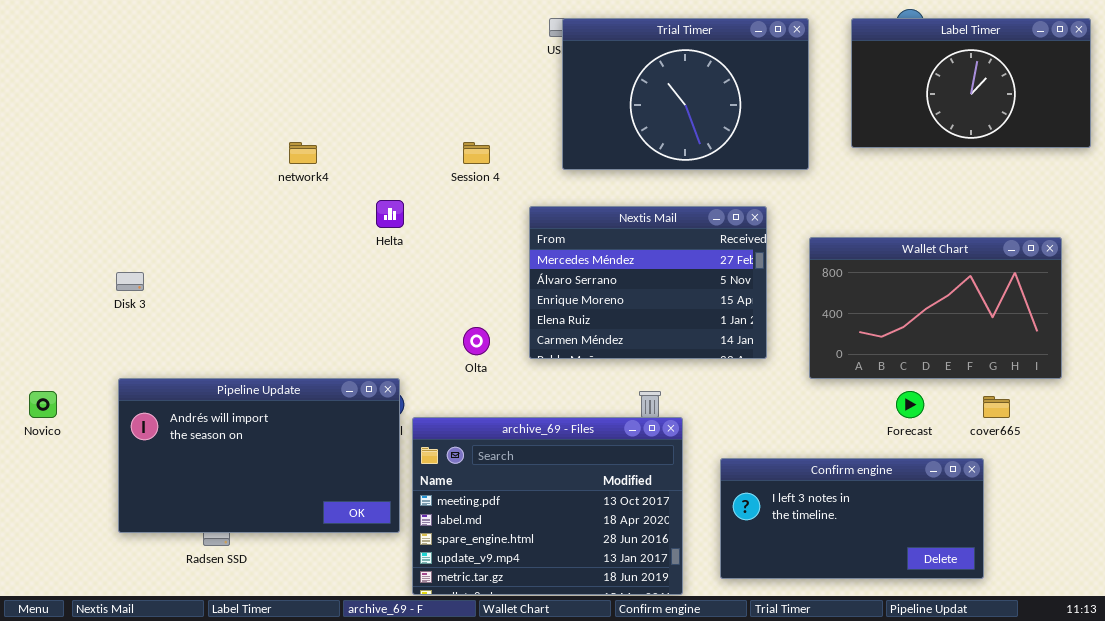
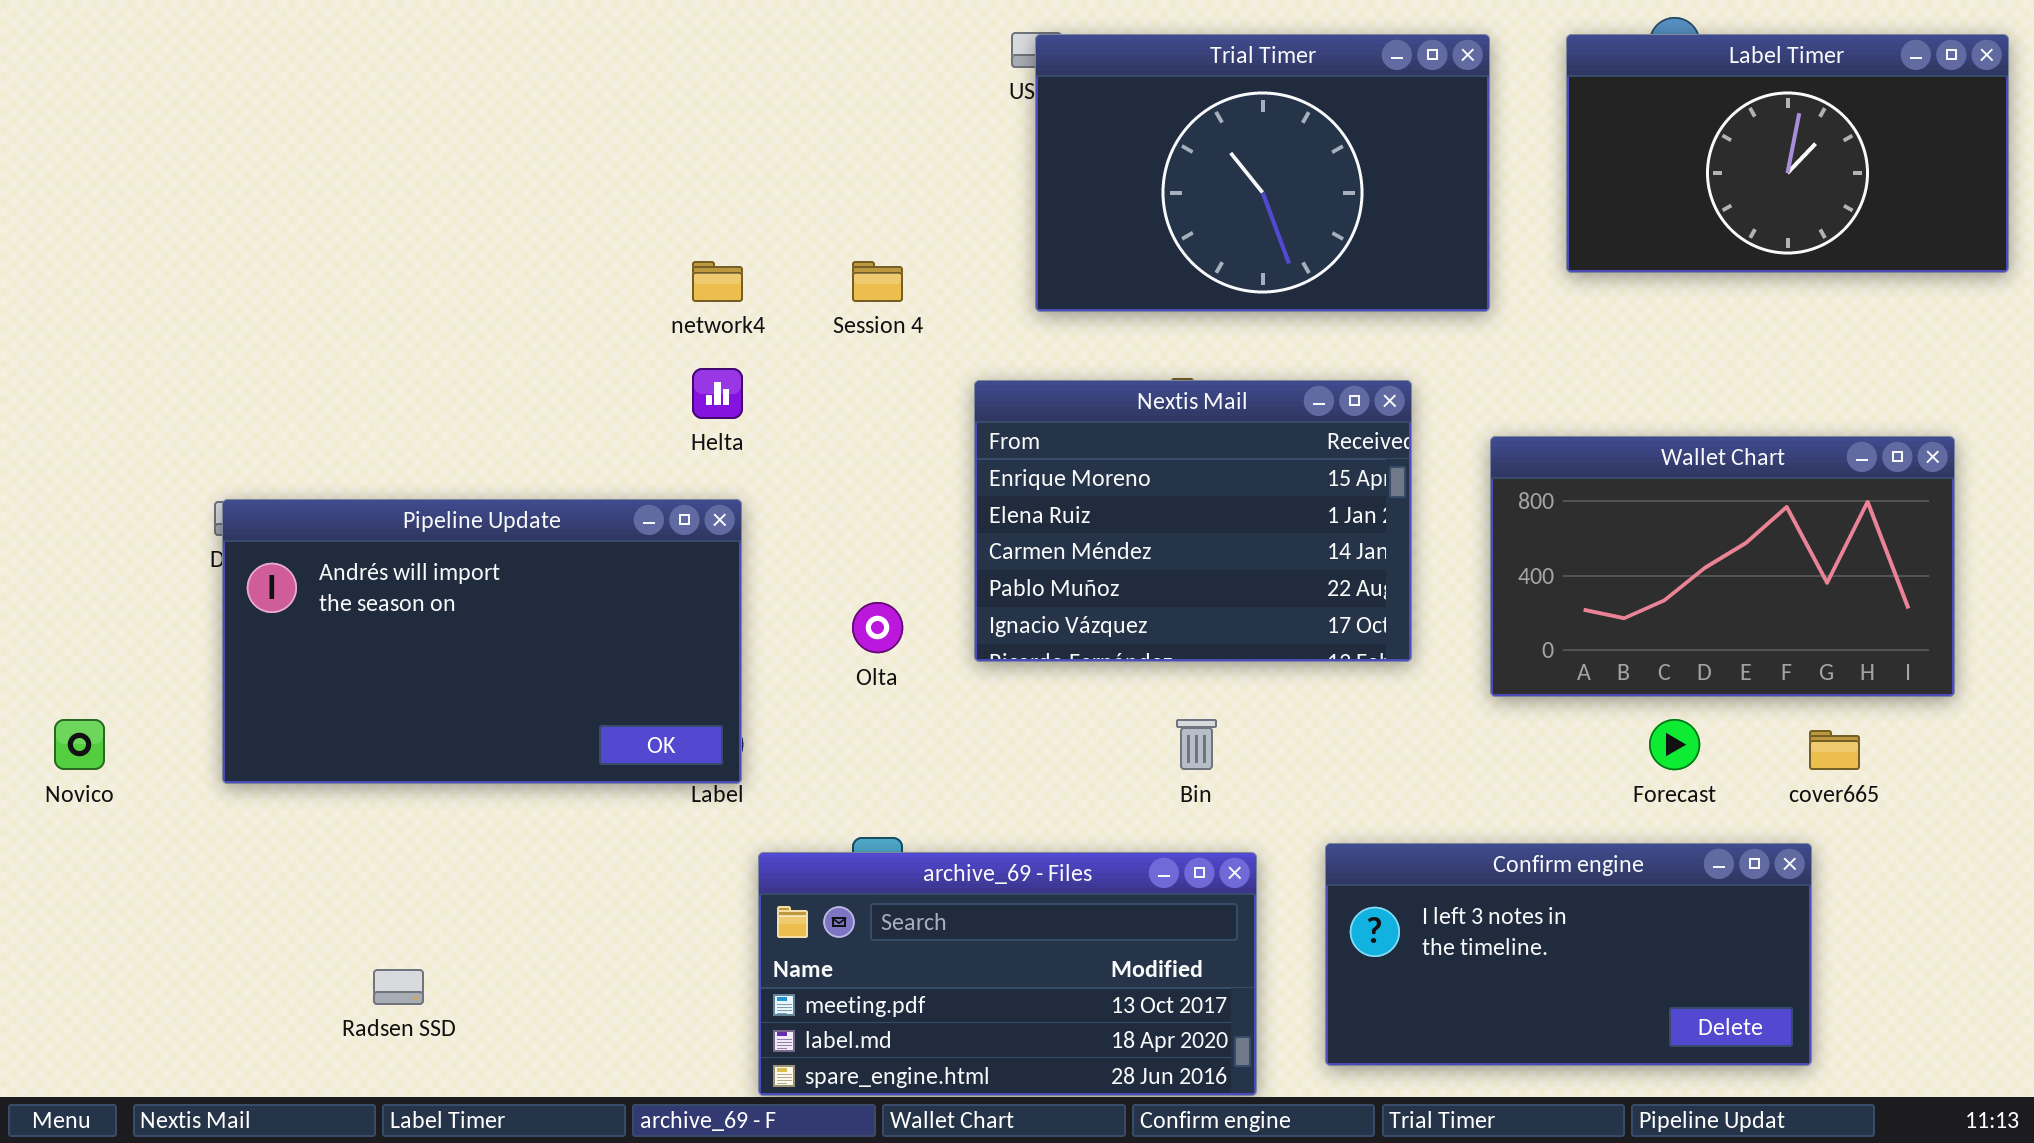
network4: [289,142,317,164] -> [692,261,743,302], moved
Nextis Mail: [529,206,767,359] -> [974,380,1412,662], scrolled down 2 rows
Pipeline Update: [118,378,400,533] -> [222,499,742,784], moved
archive_69 - Files: [412,417,683,595] -> [758,852,1257,1096], resized

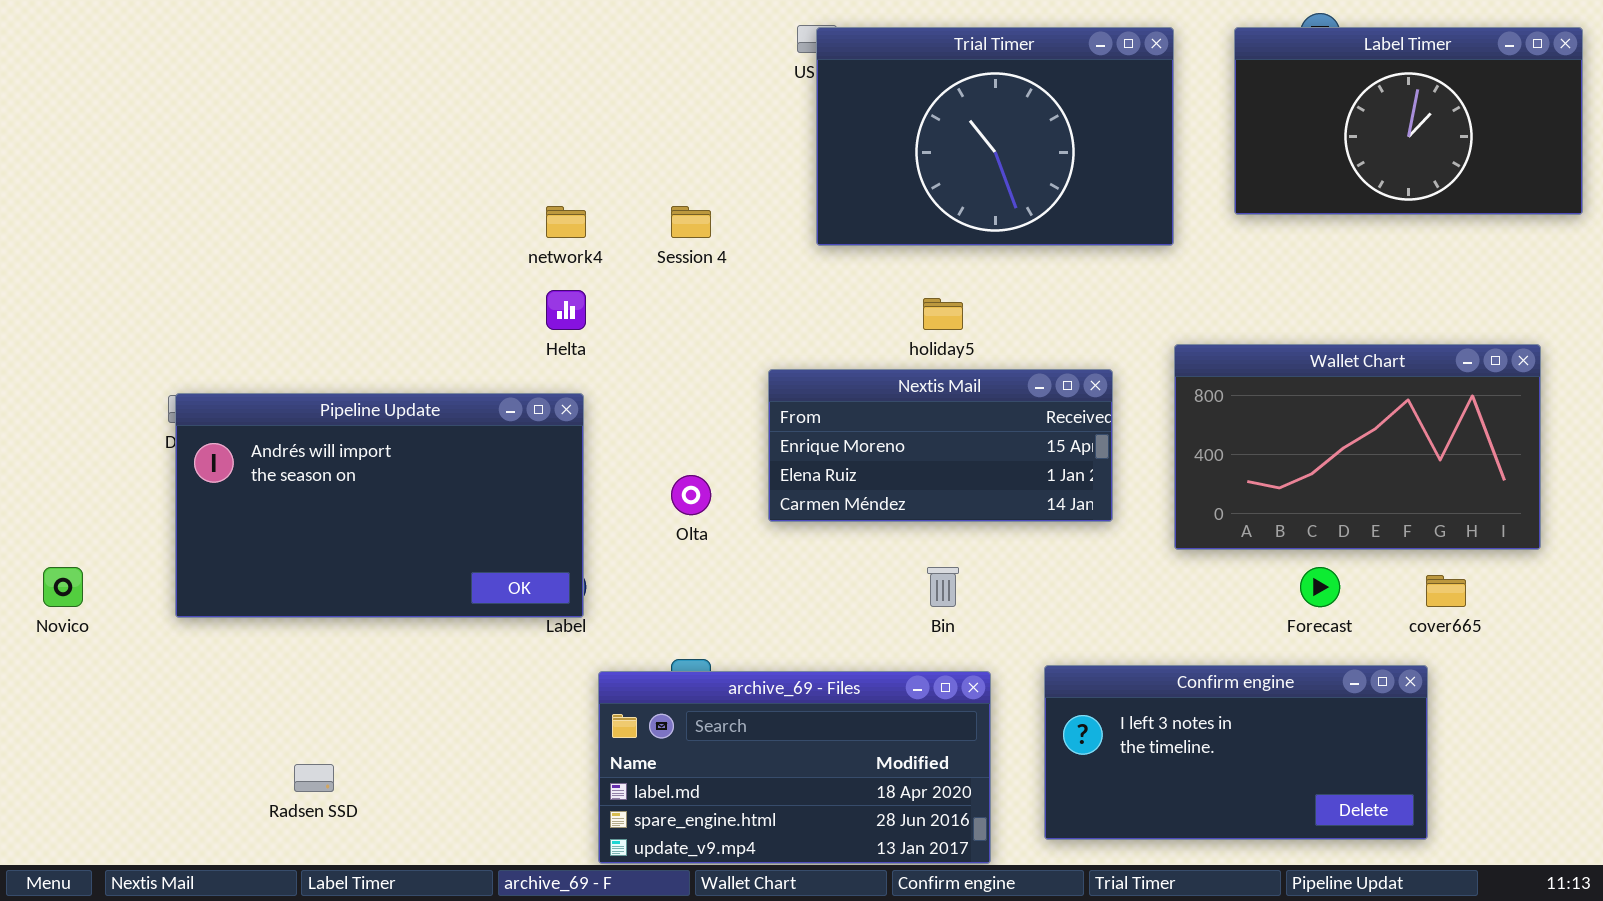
Nextis Mail: [974,380,1412,662] -> [768,369,1113,522], resized
archive_69 - Files: [758,852,1257,1096] -> [598,671,991,864], scrolled down 1 row

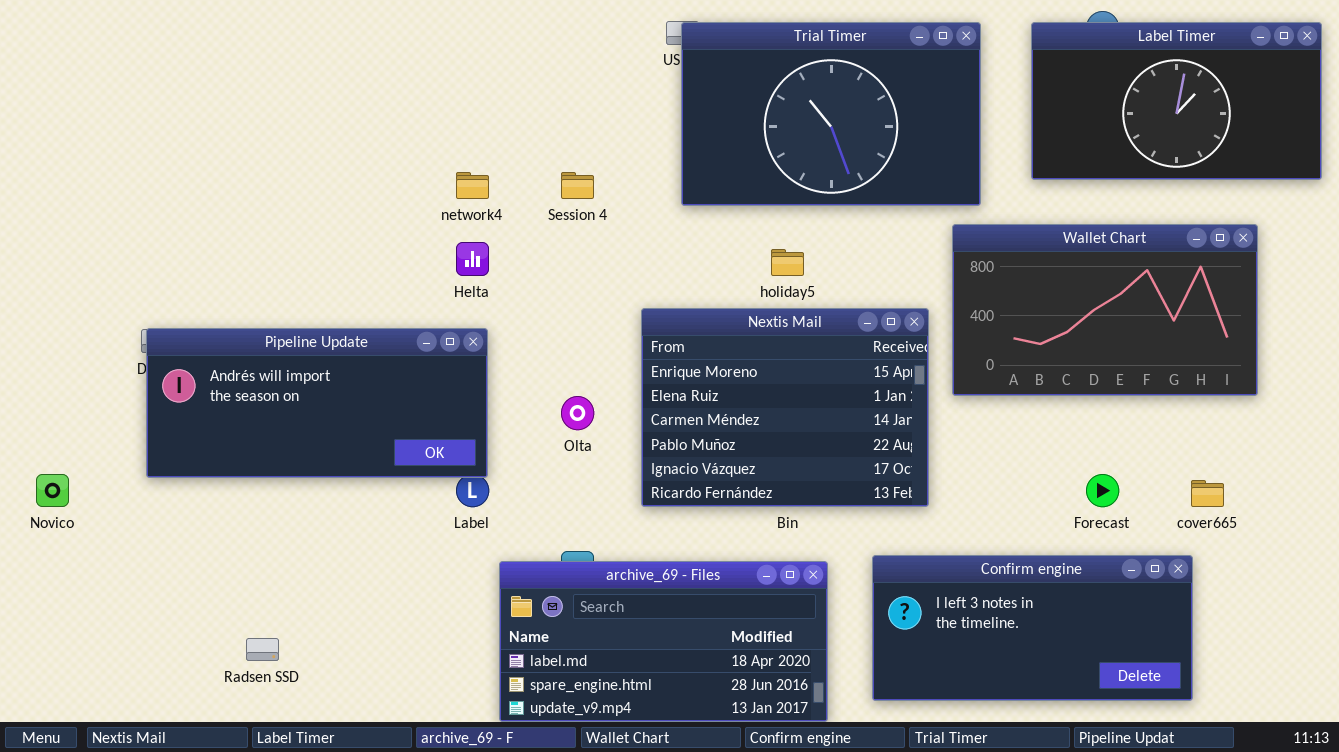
Wallet Chart: [1174,344,1541,550] -> [952,224,1258,396], moved
Nextis Mail: [768,369,1113,522] -> [641,308,929,507], resized
Pipeline Update: [175,393,584,618] -> [146,328,488,478], resized

